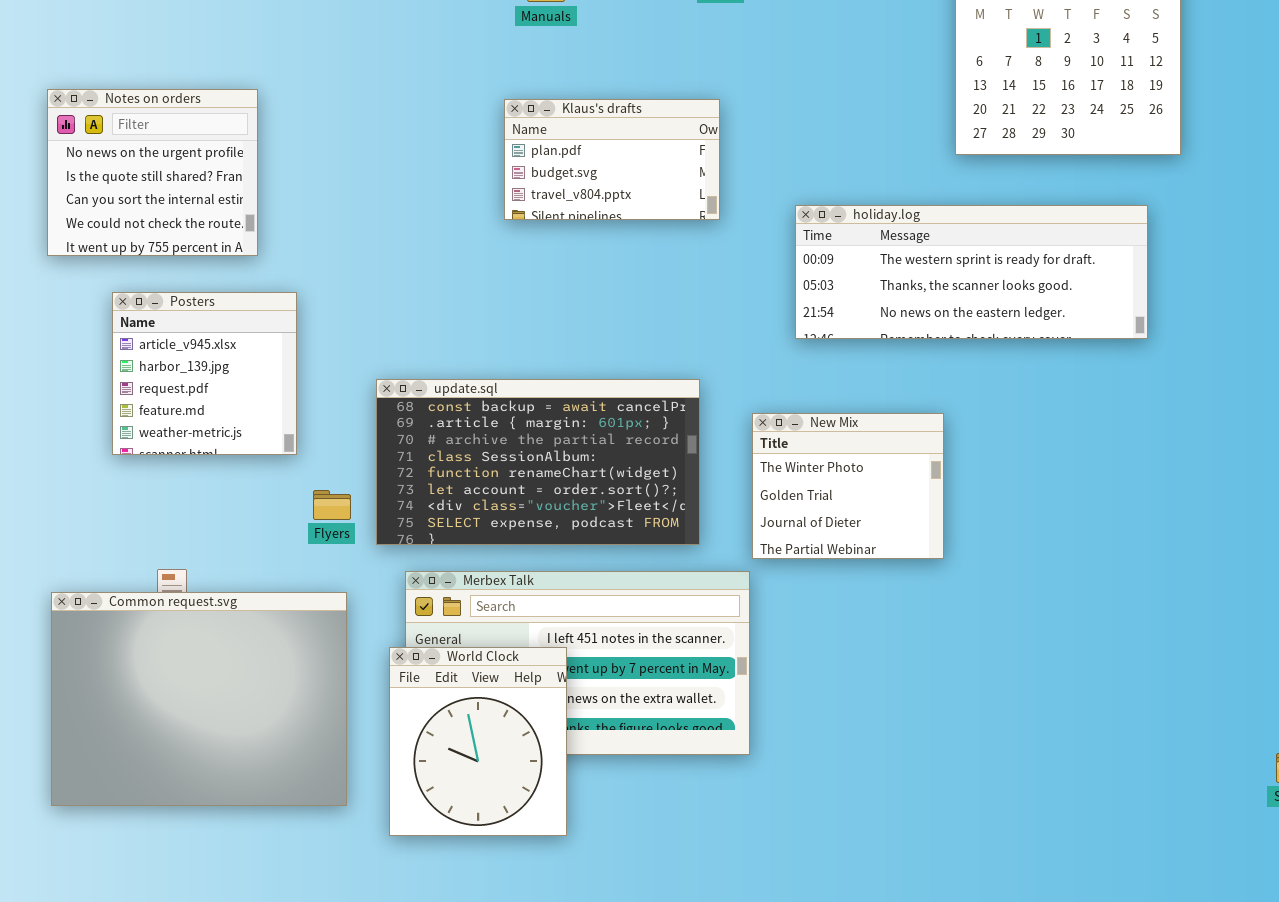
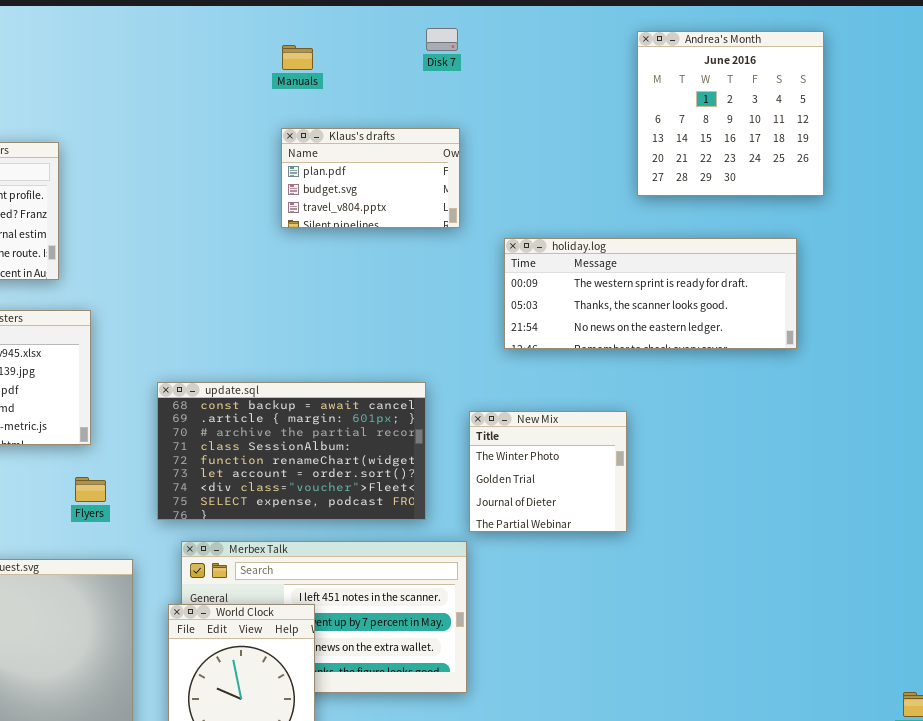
Klaus's drafts: [504,99,720,220] -> [281,128,460,228], moved
Flyers: [313,490,351,520] -> [75,477,106,502], moved

